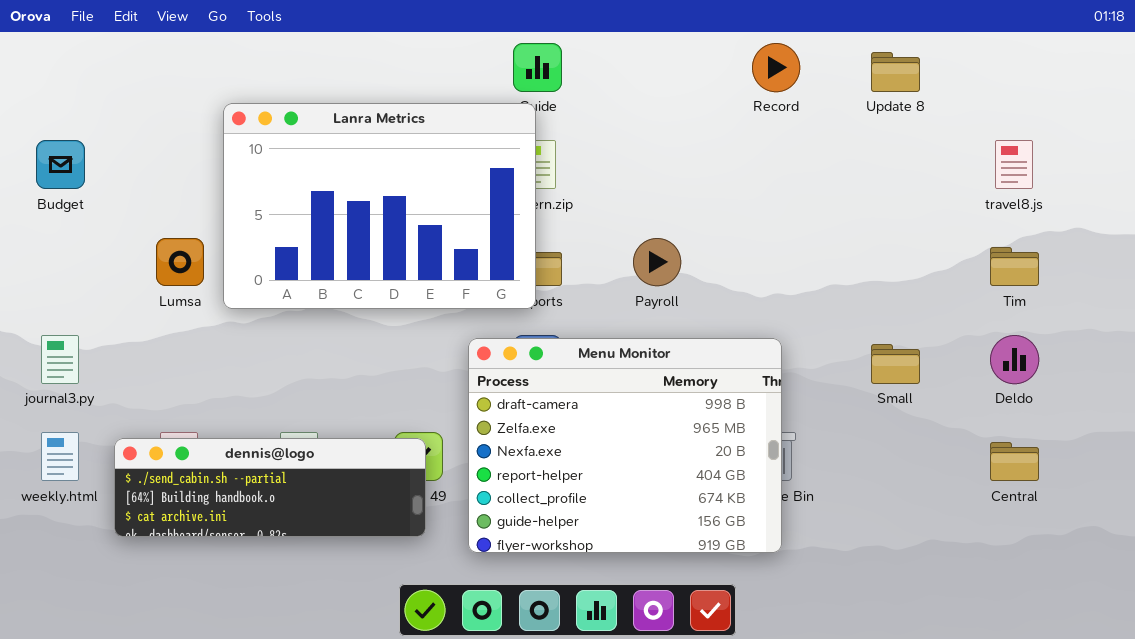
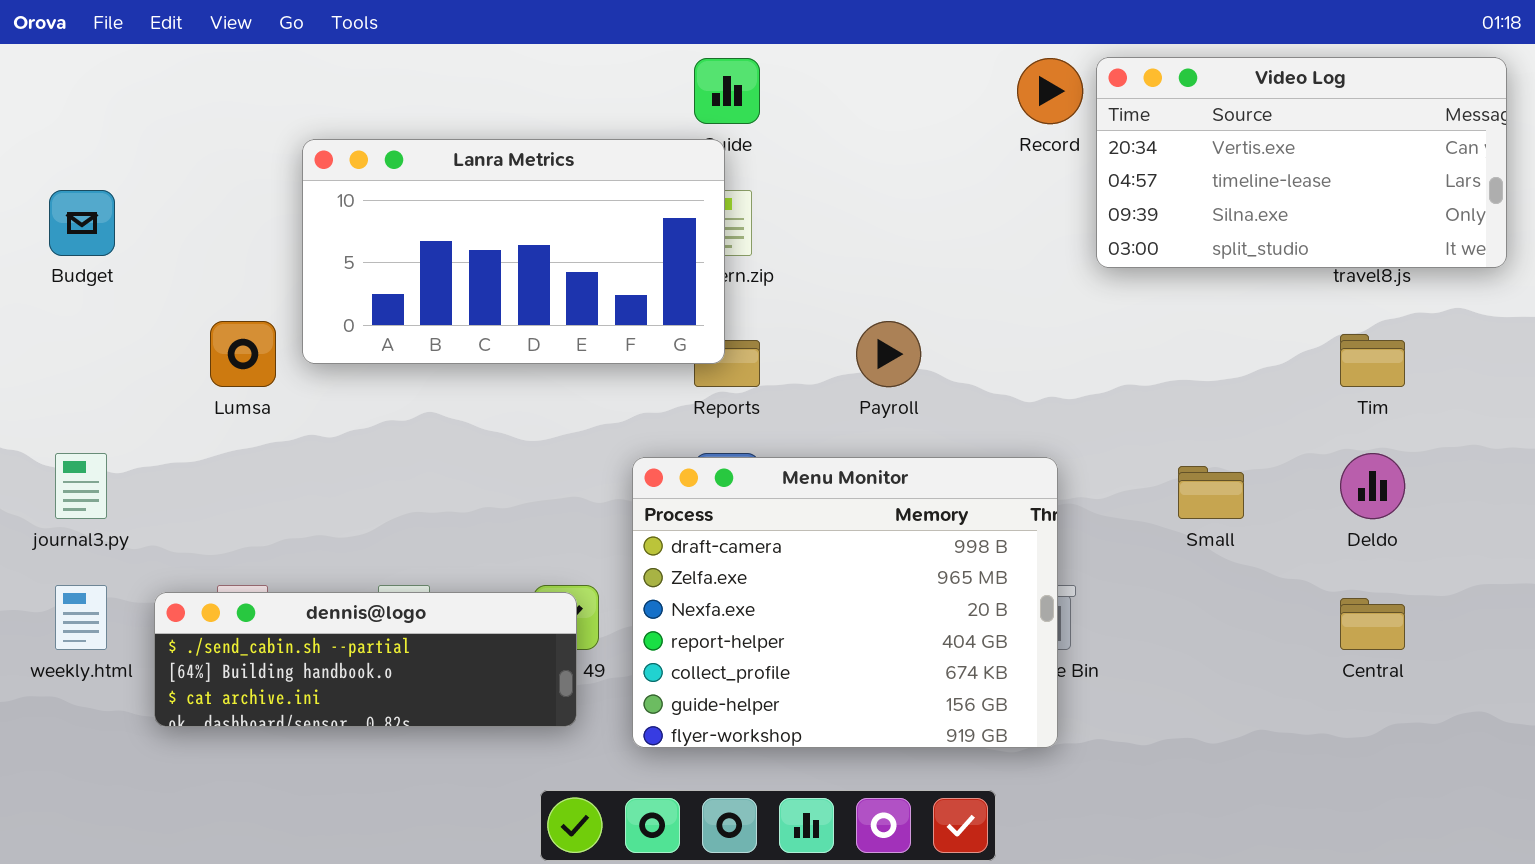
Video Log: none -> [1096,57,1507,268], opened
Lanra Metrics: [223,103,536,309] -> [302,139,725,364], resized

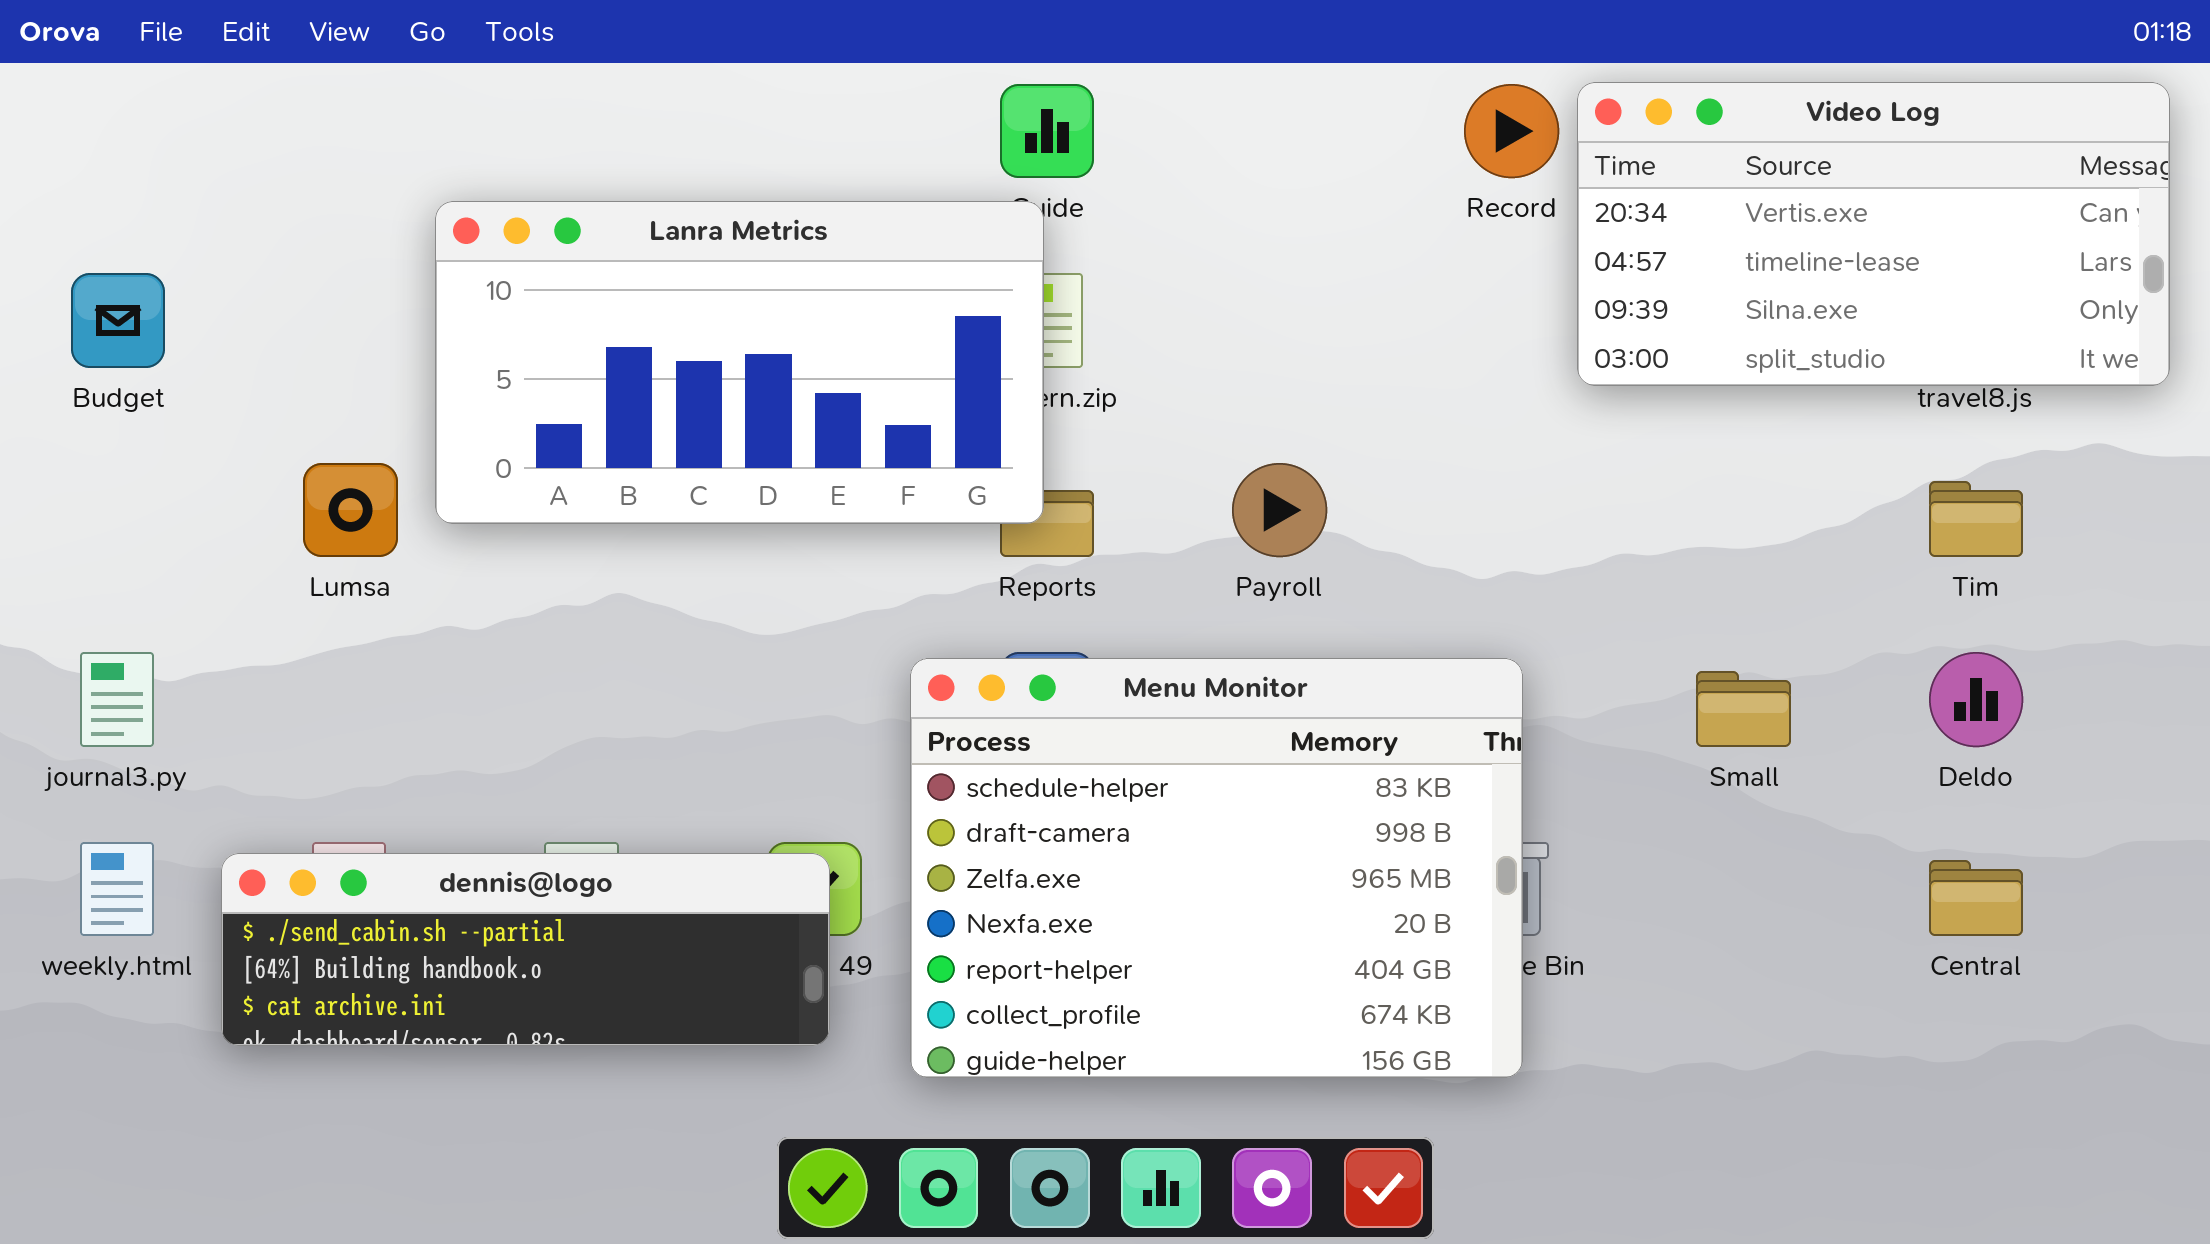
Menu Monitor: [632,457,1058,748] -> [910,658,1523,1078], scrolled up 1 row

